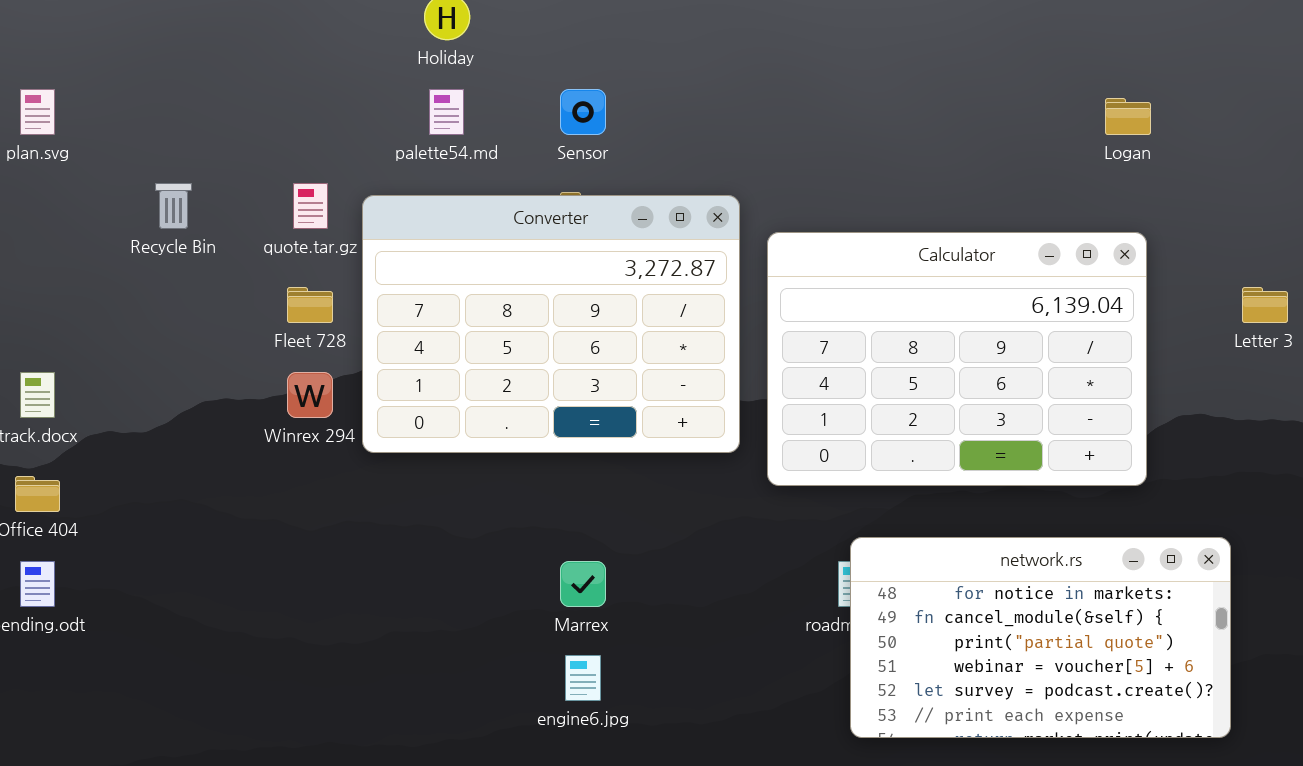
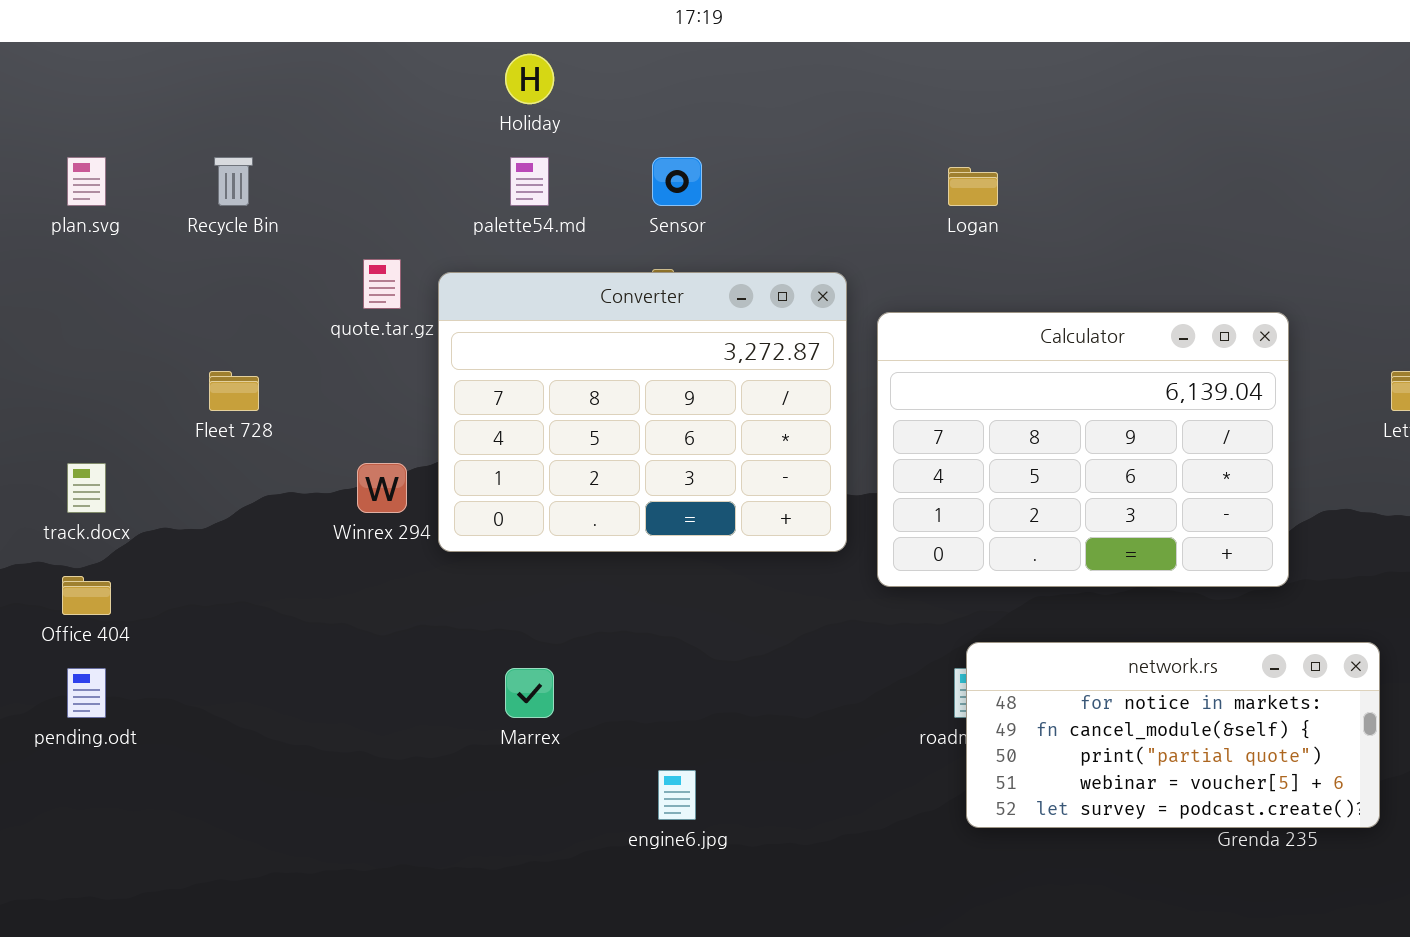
Logan: [1105,98,1151,135] -> [948,167,998,206], moved
Recycle Bin: [155,183,192,229] -> [214,157,253,206], moved
Fleet 728: [287,287,333,323] -> [209,371,259,411], moved
network.rs: [850,537,1231,738] -> [966,642,1380,828], resized
Marrex: [560,561,606,607] -> [505,668,554,718], moved

